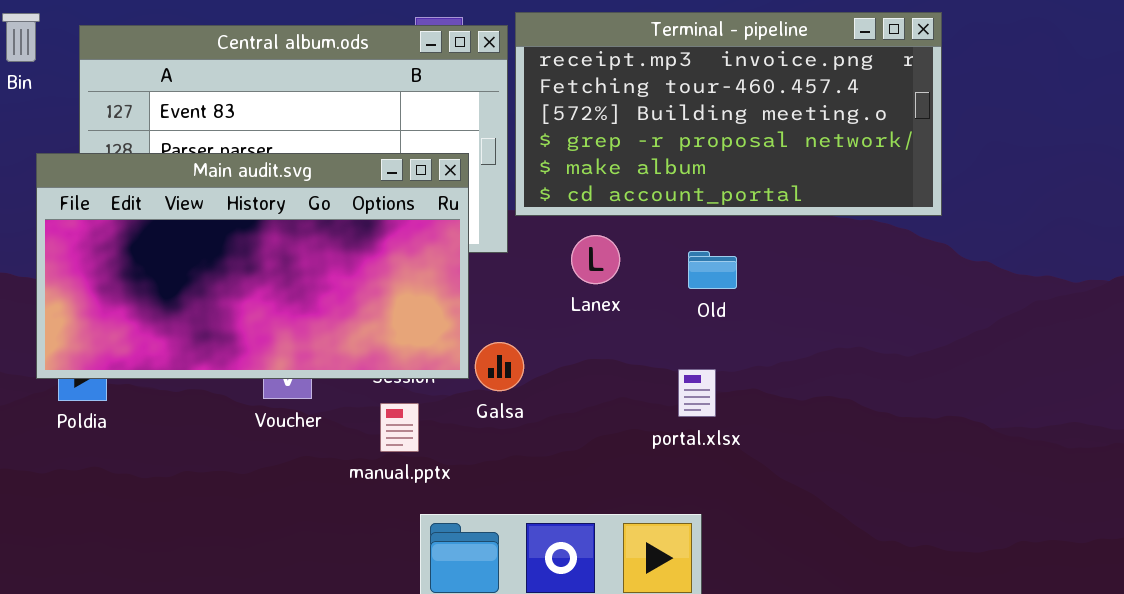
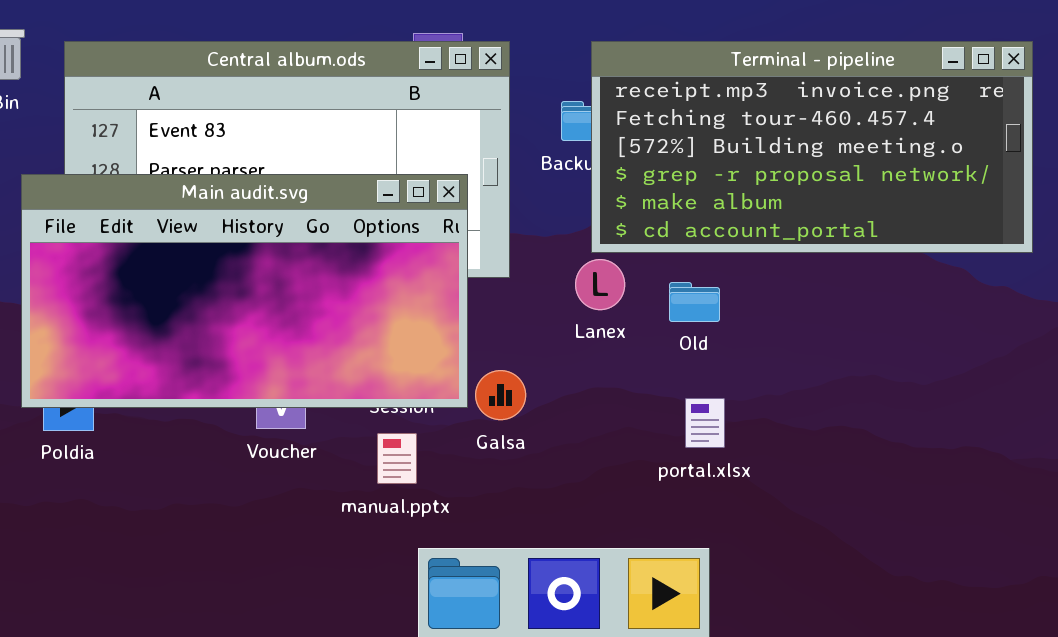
Terminal - pipeline: [515,12,942,216] -> [591,41,1033,253], moved
Old: [688,251,737,289] -> [669,282,720,322], moved

